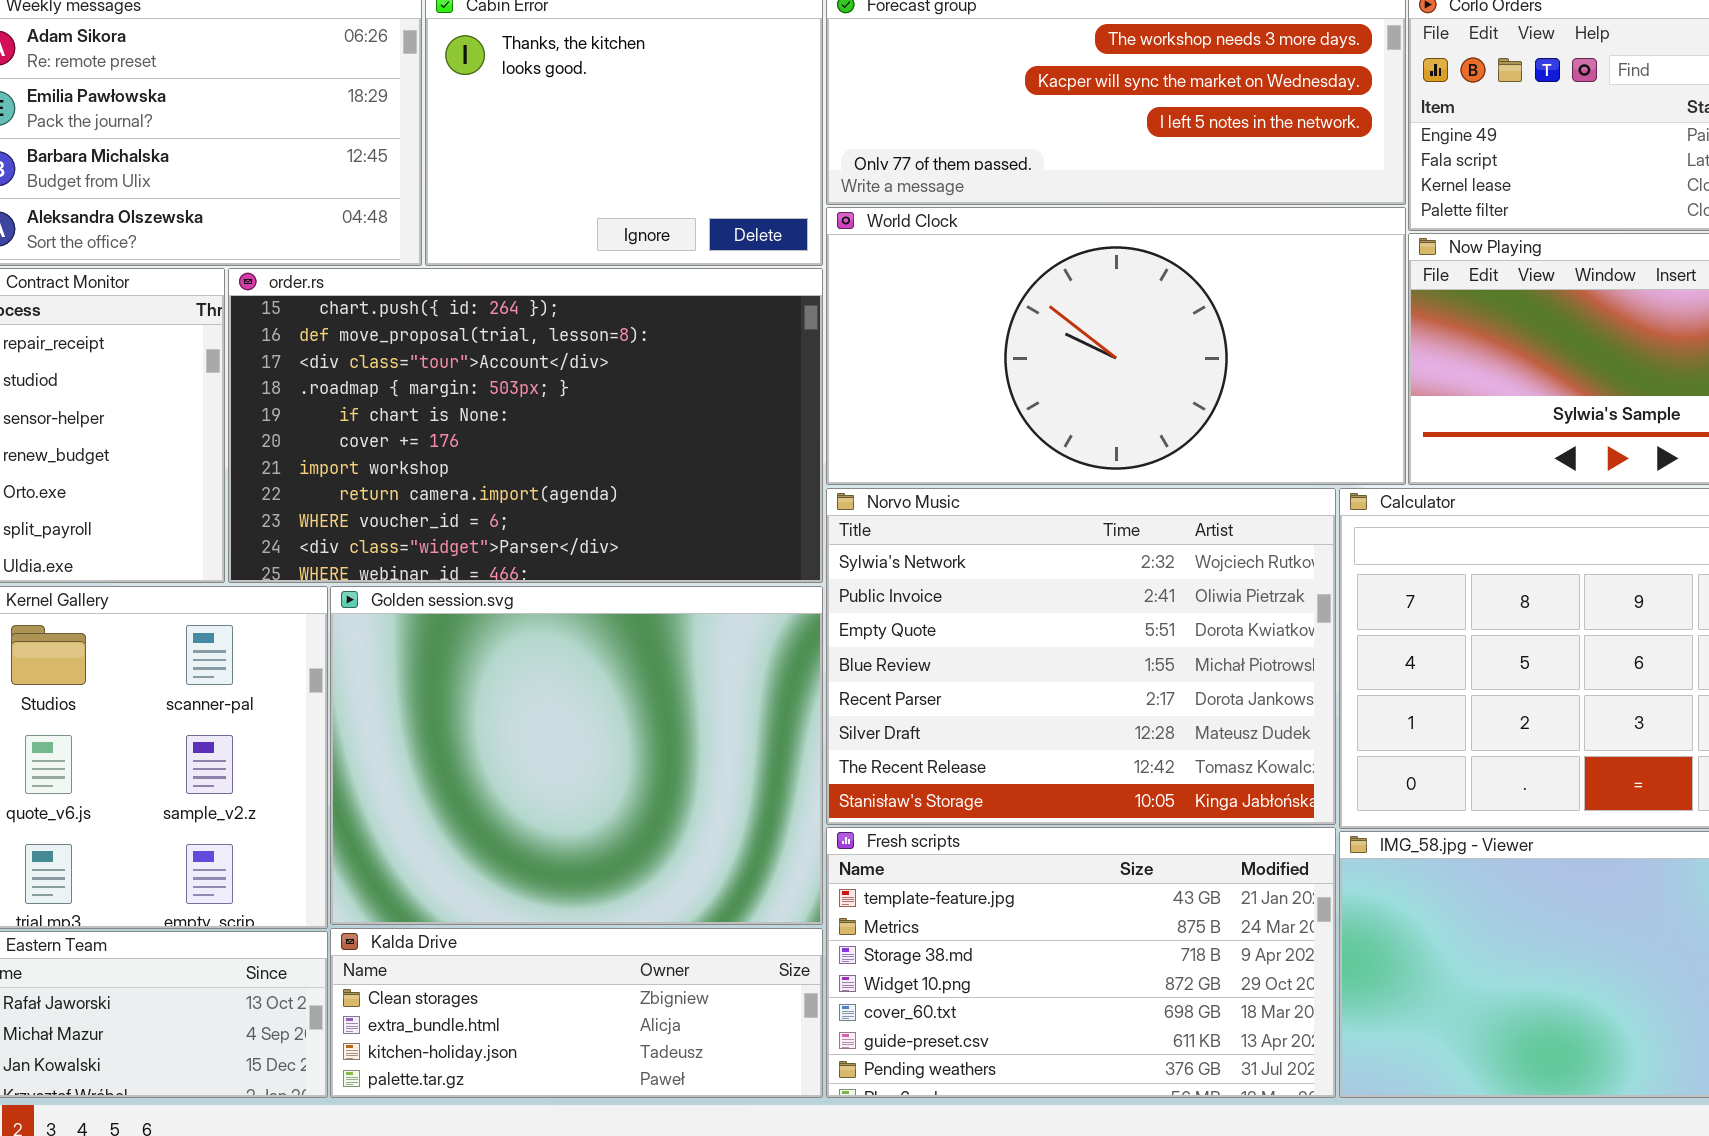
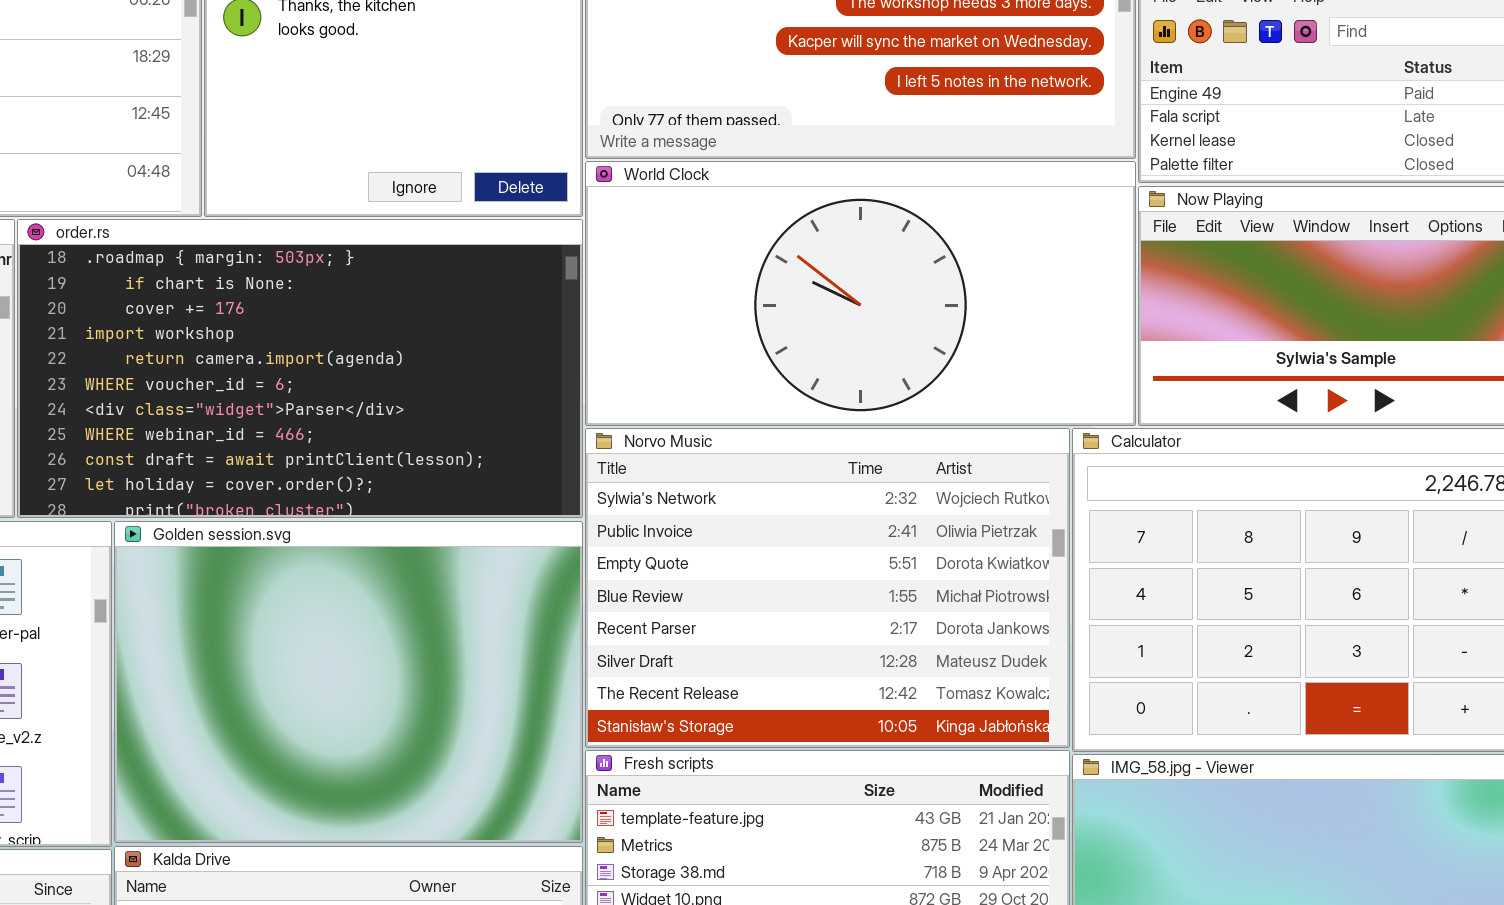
order.rs: [228,268,823,583] -> [17,219,583,518], scrolled down 3 rows

